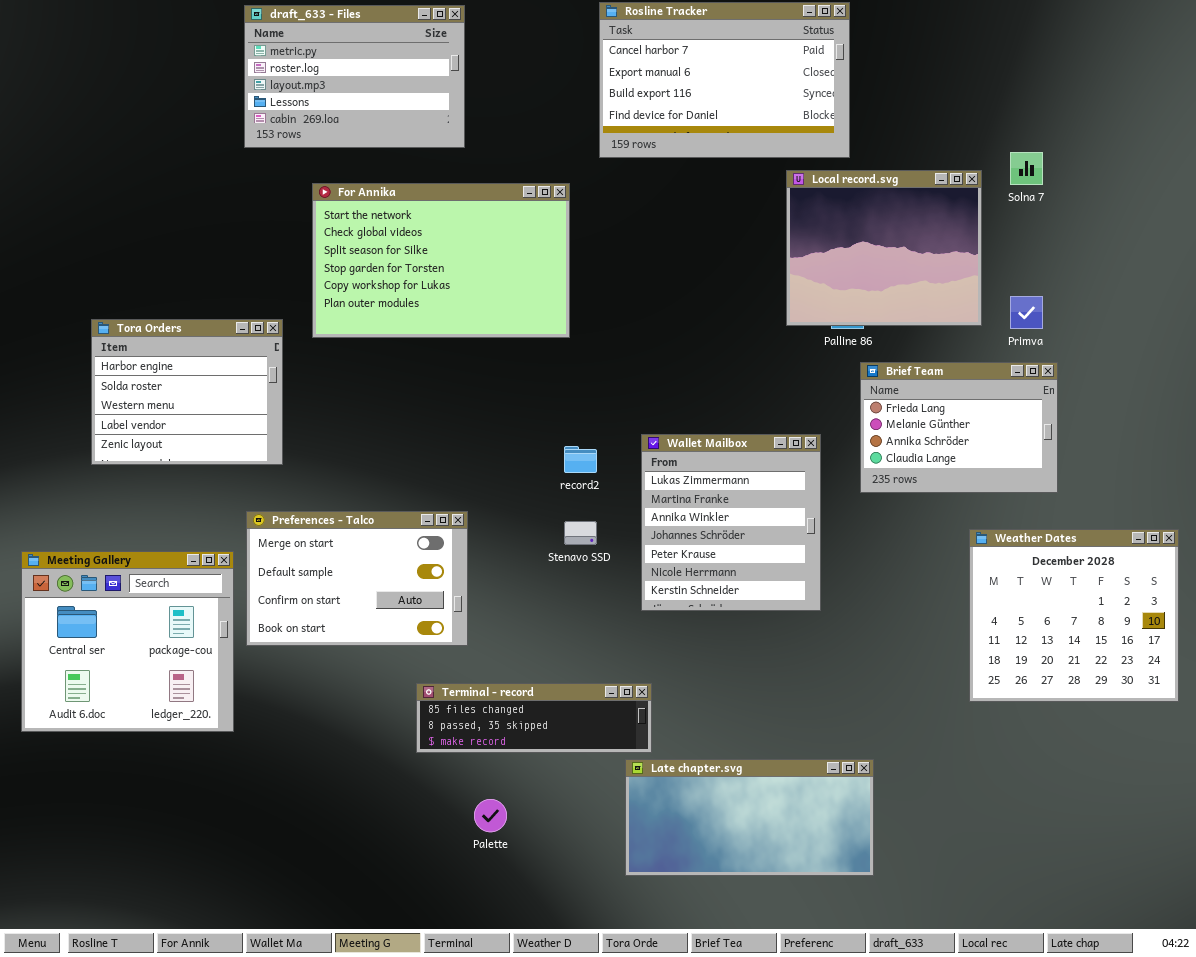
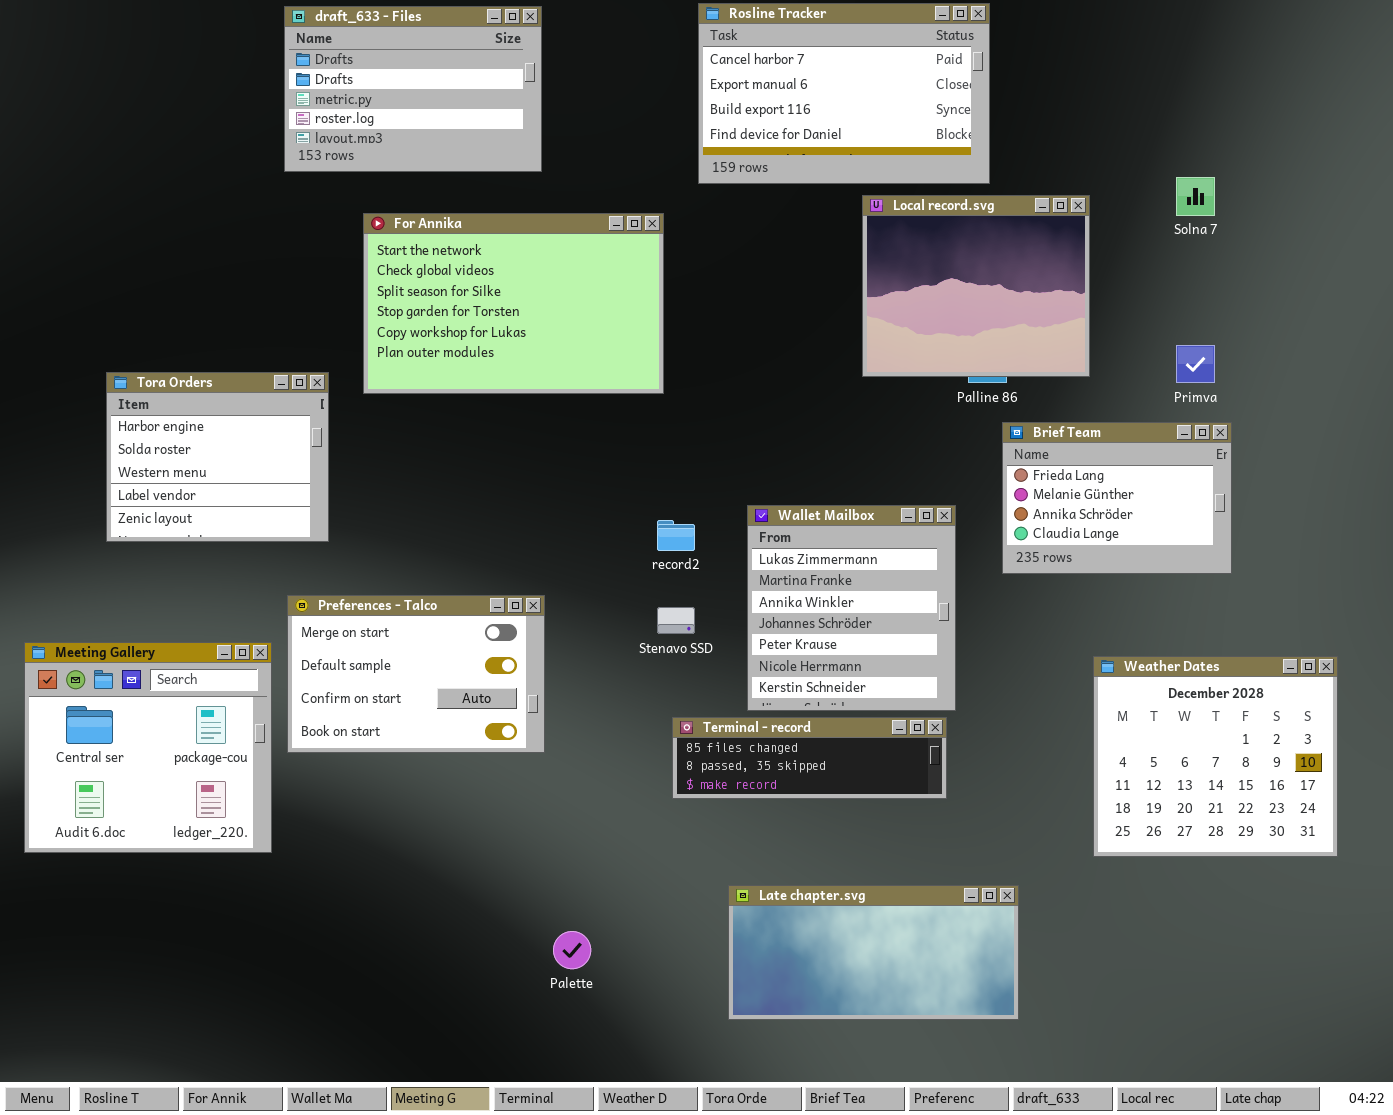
draft_633 - Files: [244,5,465,148] -> [284,6,542,172], scrolled up 2 rows
Local record.svg: [786,170,982,326] -> [862,195,1090,377], moved
Weather Dates: [969,529,1179,702] -> [1093,656,1338,857], moved
Terminal - record: [416,683,652,753] -> [672,717,947,799], moved

